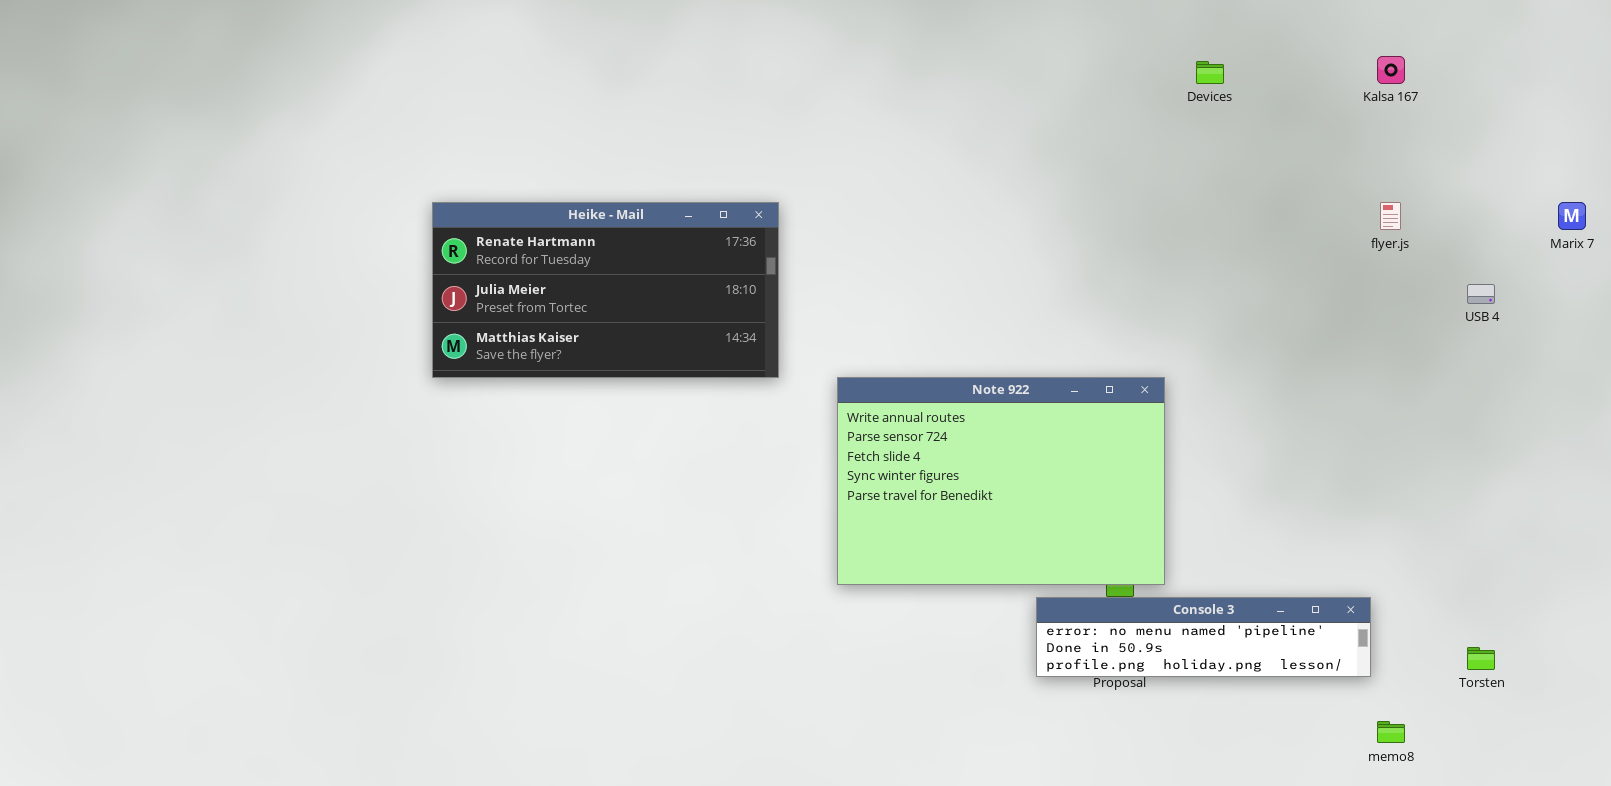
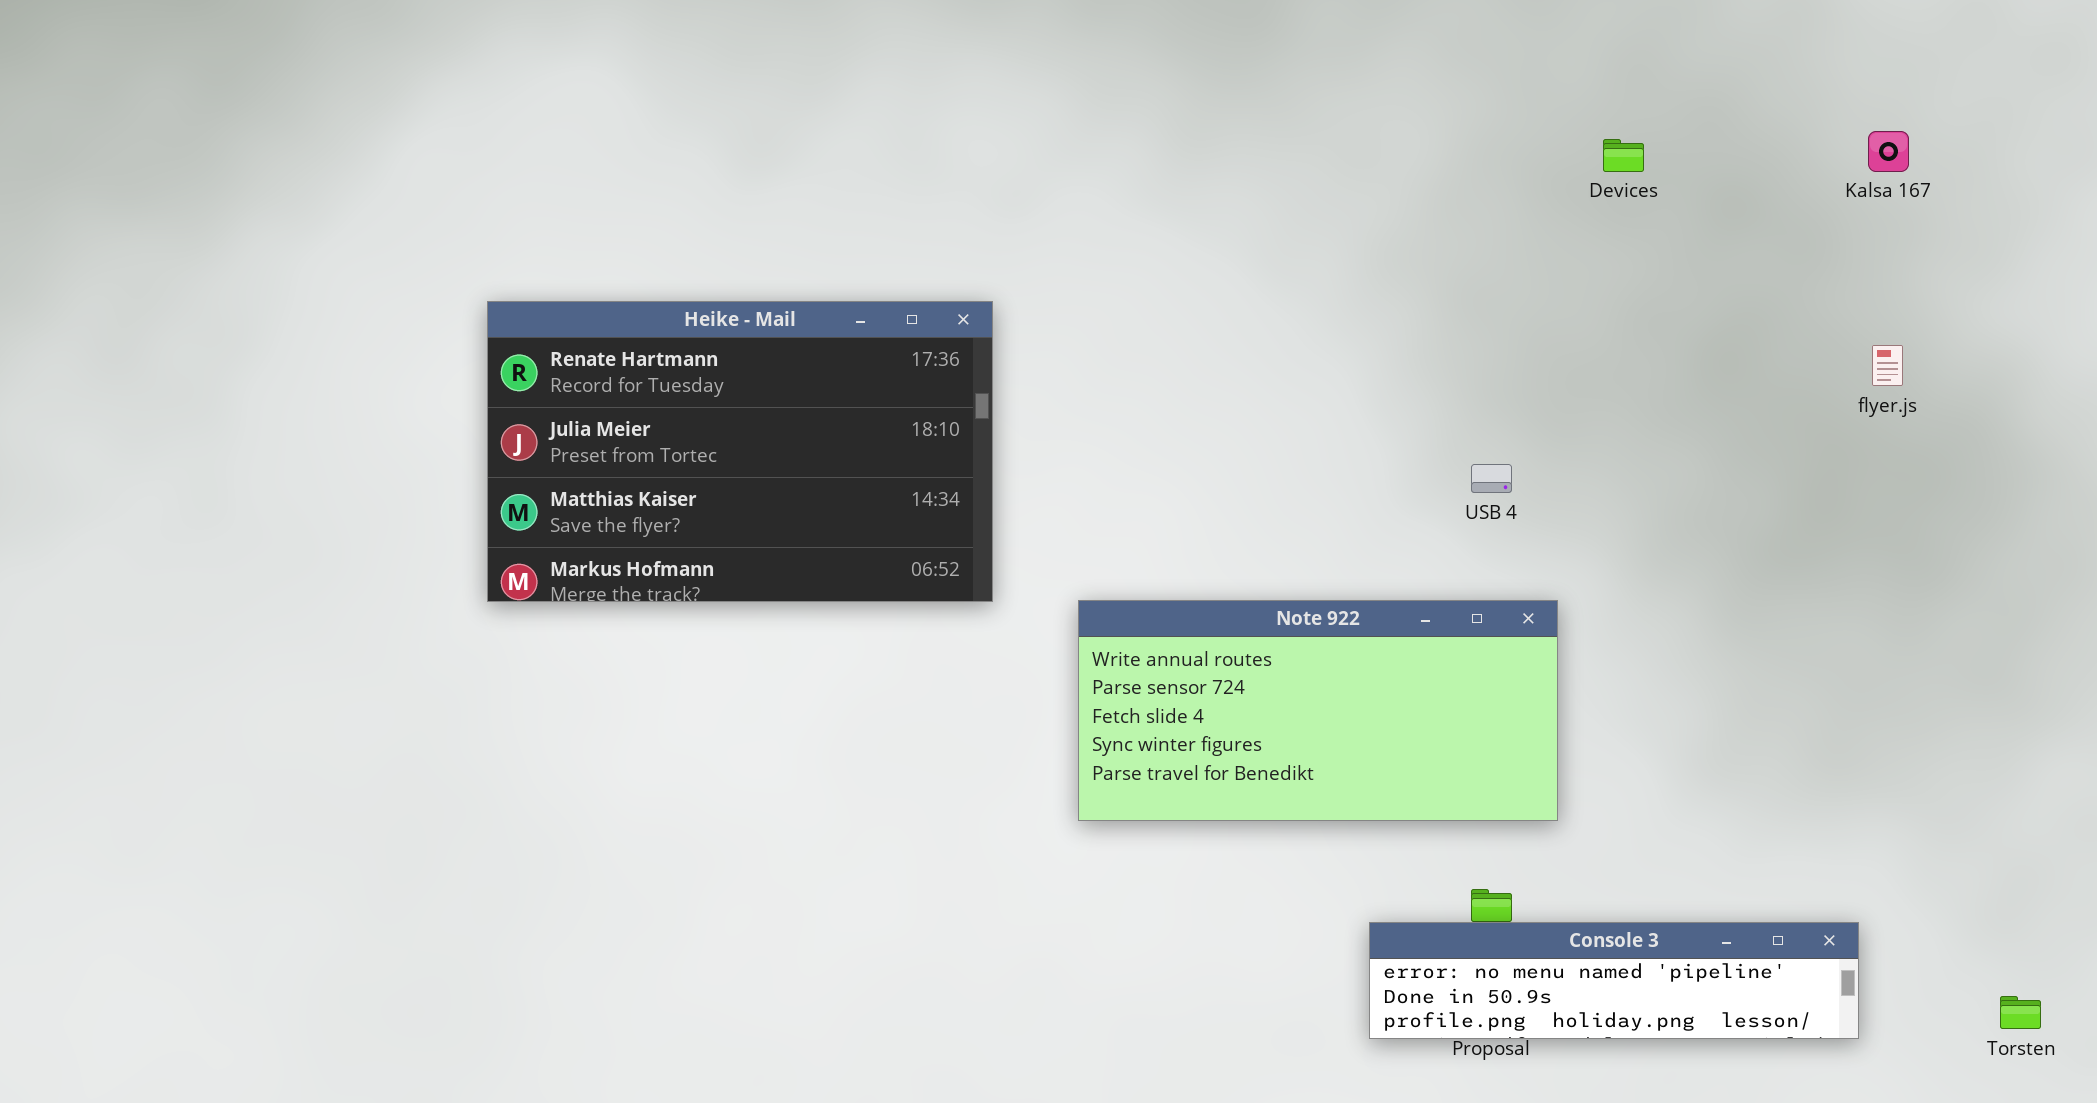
Heike - Mail: [432,202,779,378] -> [487,301,993,602], resized
USB 4: [1467,284,1495,304] -> [1471,464,1512,493], moved
Note 922: [837,377,1165,585] -> [1078,600,1558,821], resized

